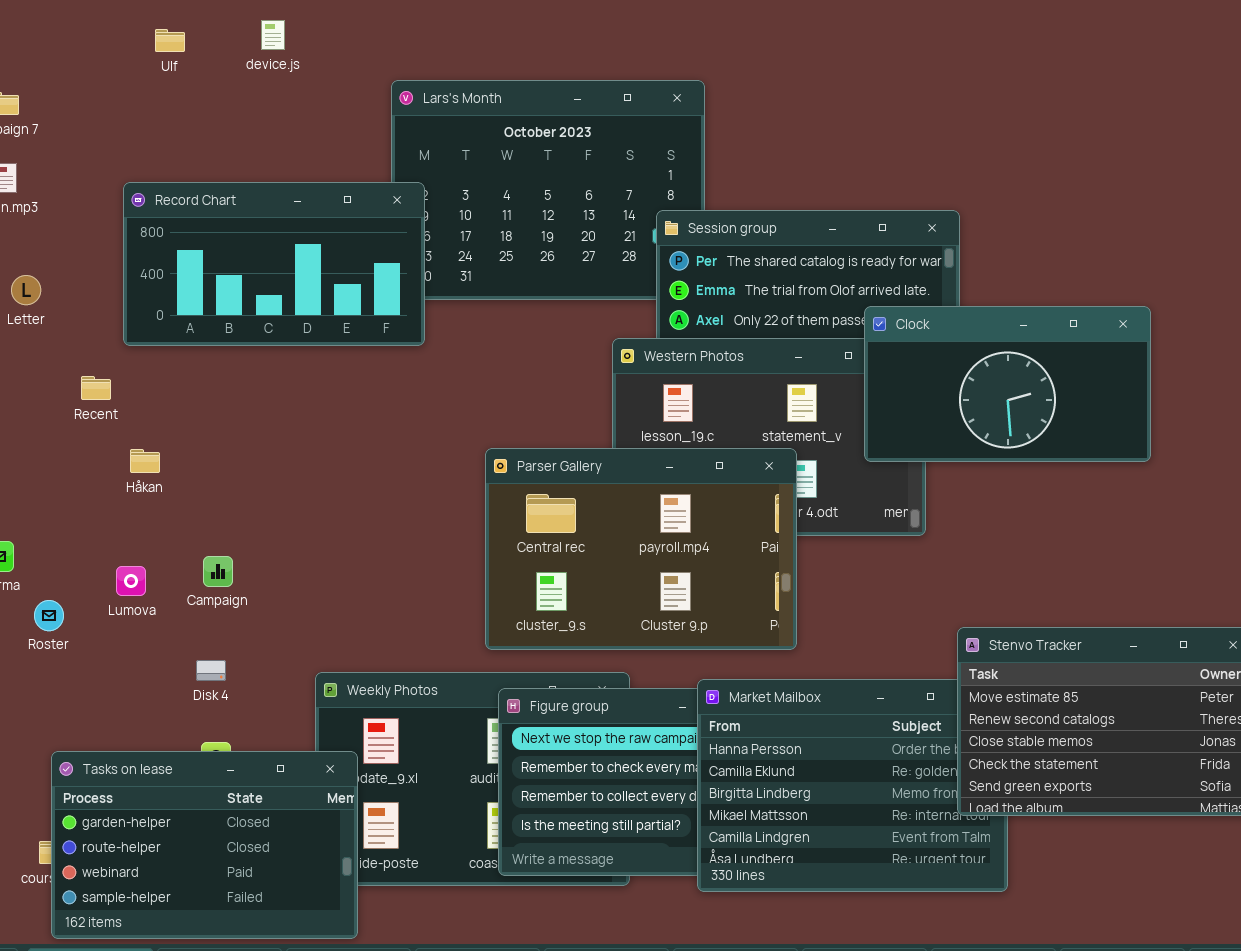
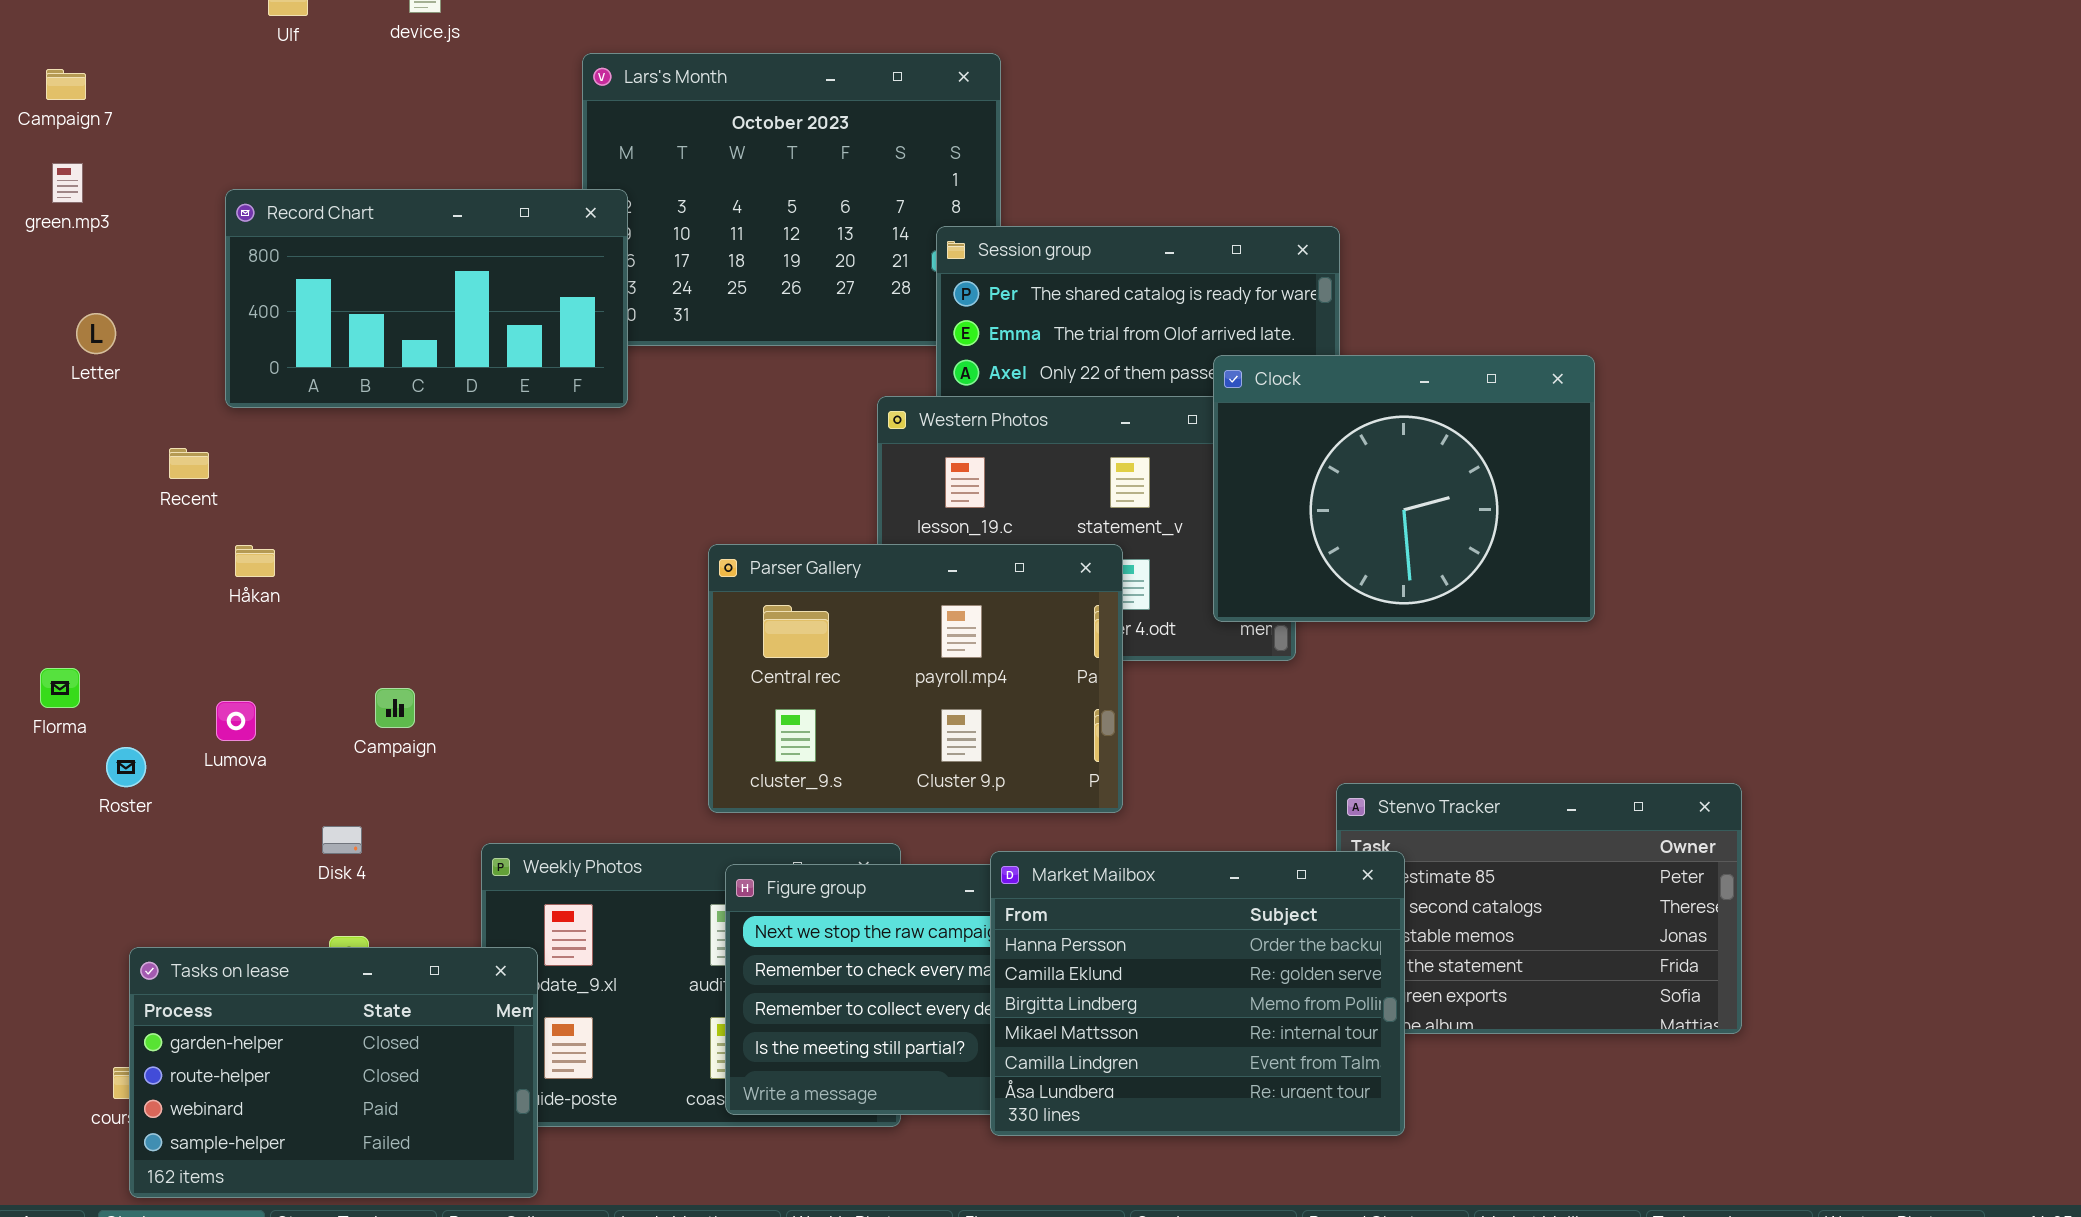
Clock: [864,306,1151,462] -> [1213,355,1595,622], resized
Campaign: [203,556,233,587] -> [375,688,415,728], moved
Market Mailbox: [697,679,1008,892] -> [990,851,1405,1136], raised

